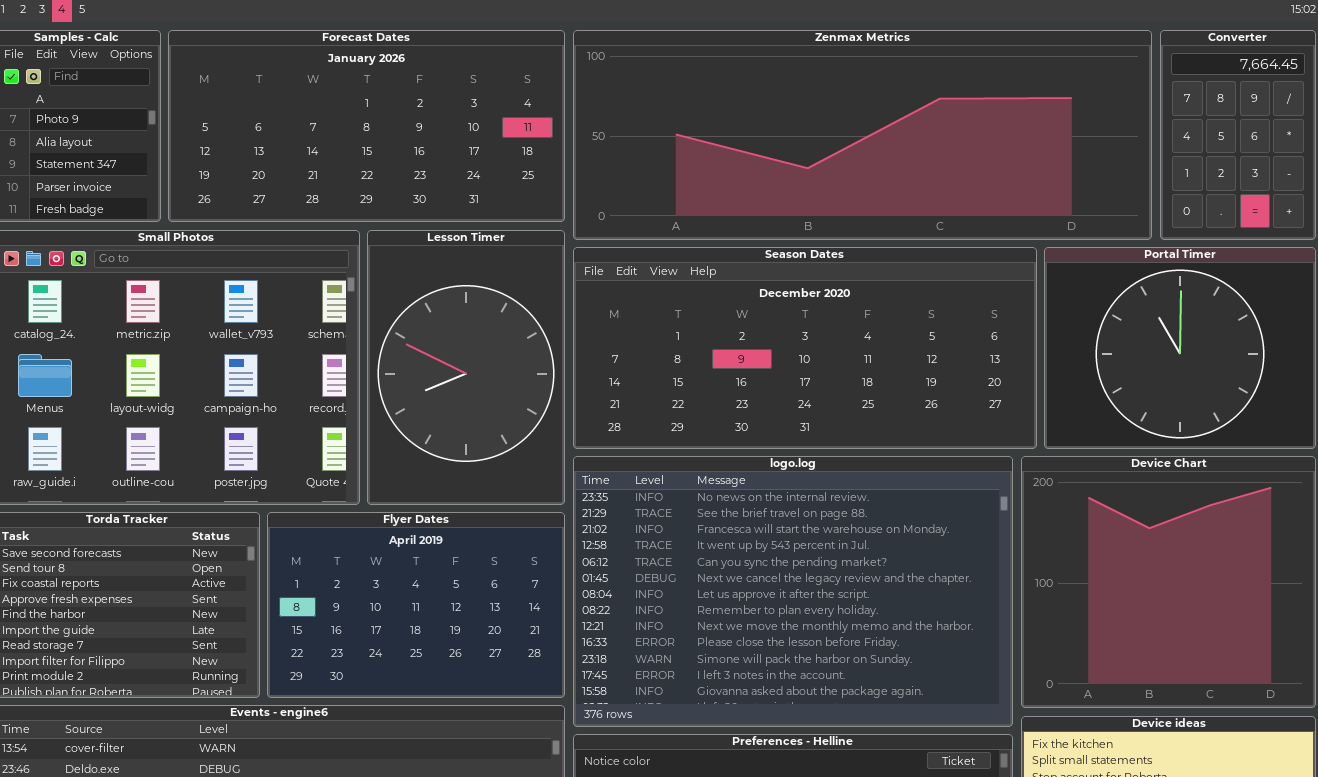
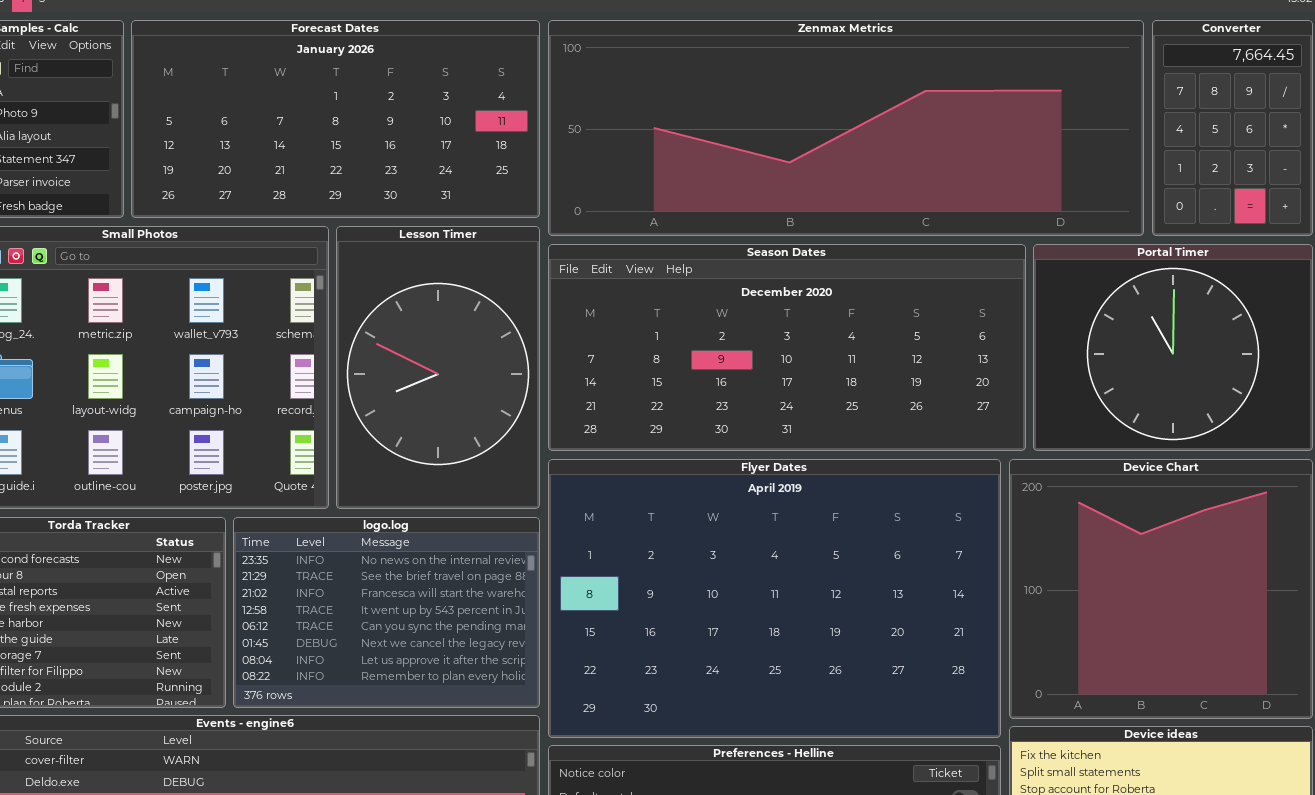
logo.log: [573,456,1013,727] -> [233,517,540,708], moved, resized
Flyer Dates: [267,512,565,698] -> [548,459,1001,738], moved, resized

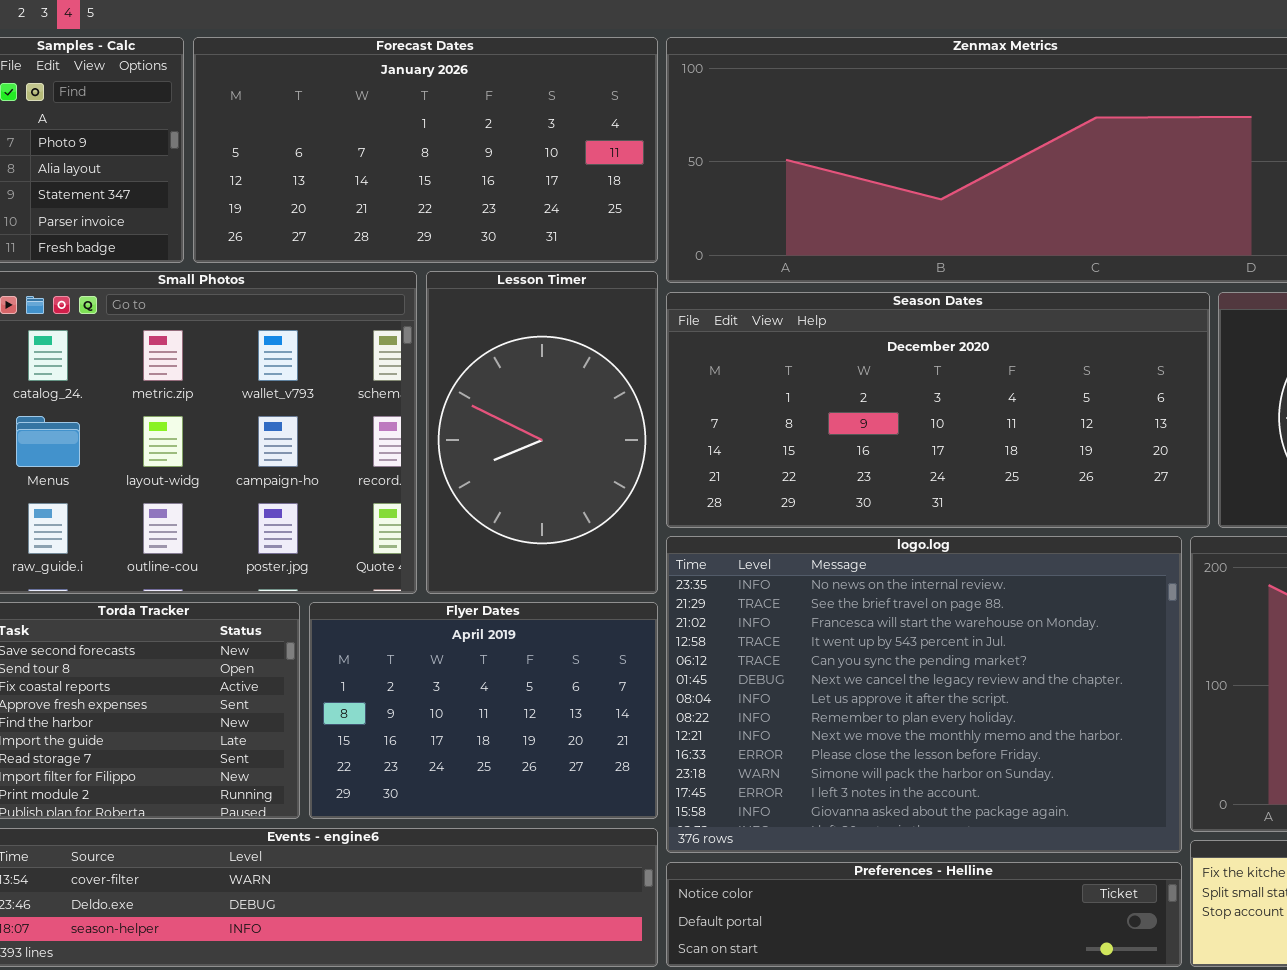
Flyer Dates: [548,459,1001,738] -> [309,602,658,819], moved, resized
logo.log: [233,517,540,708] -> [666,536,1182,853], moved, resized

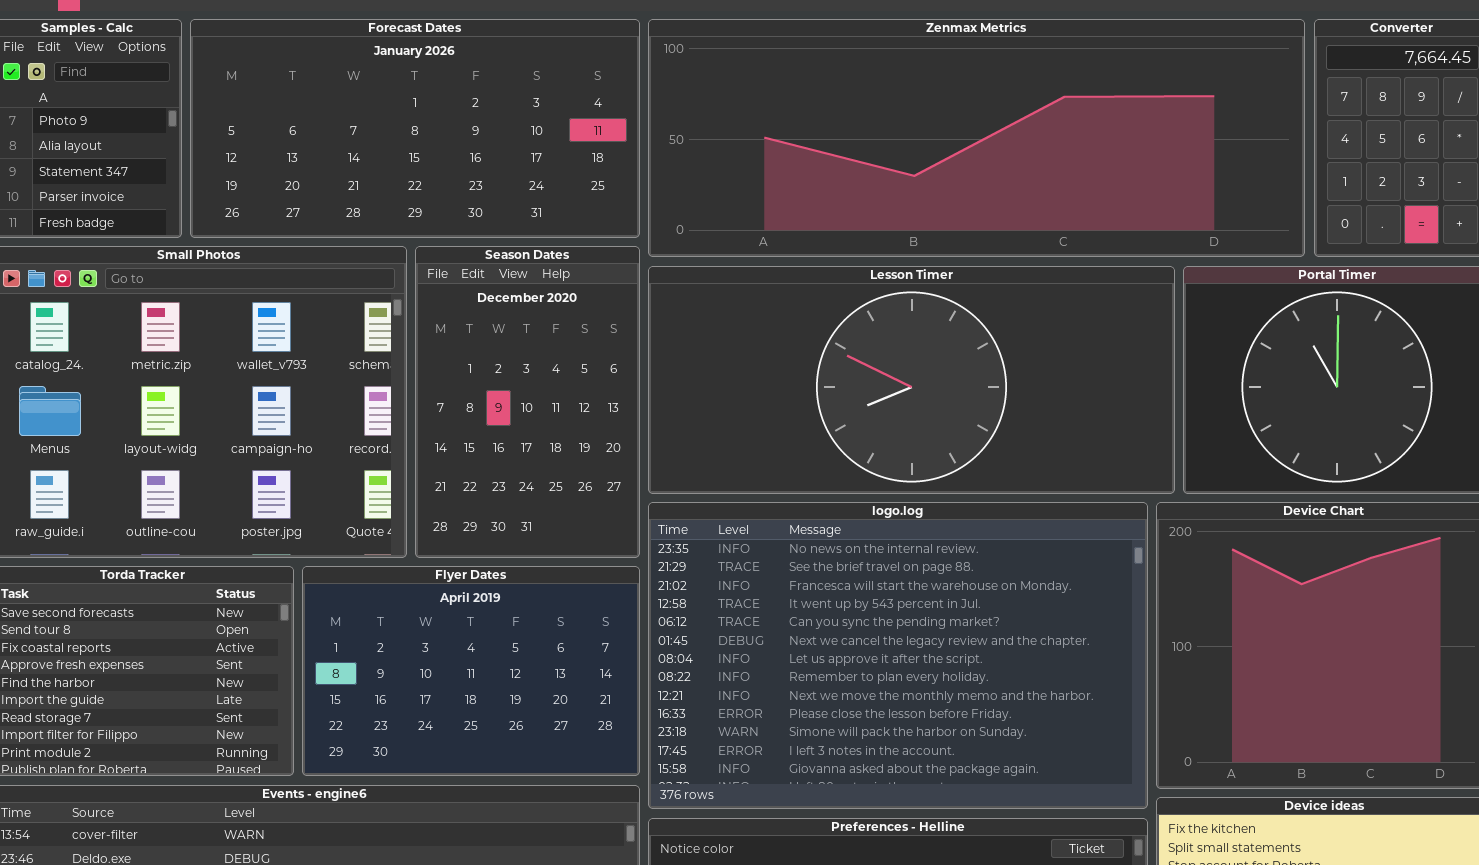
Lesson Timer: [426,271,658,594] -> [648,266,1175,494], moved, resized
Season Dates: [666,292,1210,528] -> [415,246,640,558], moved, resized

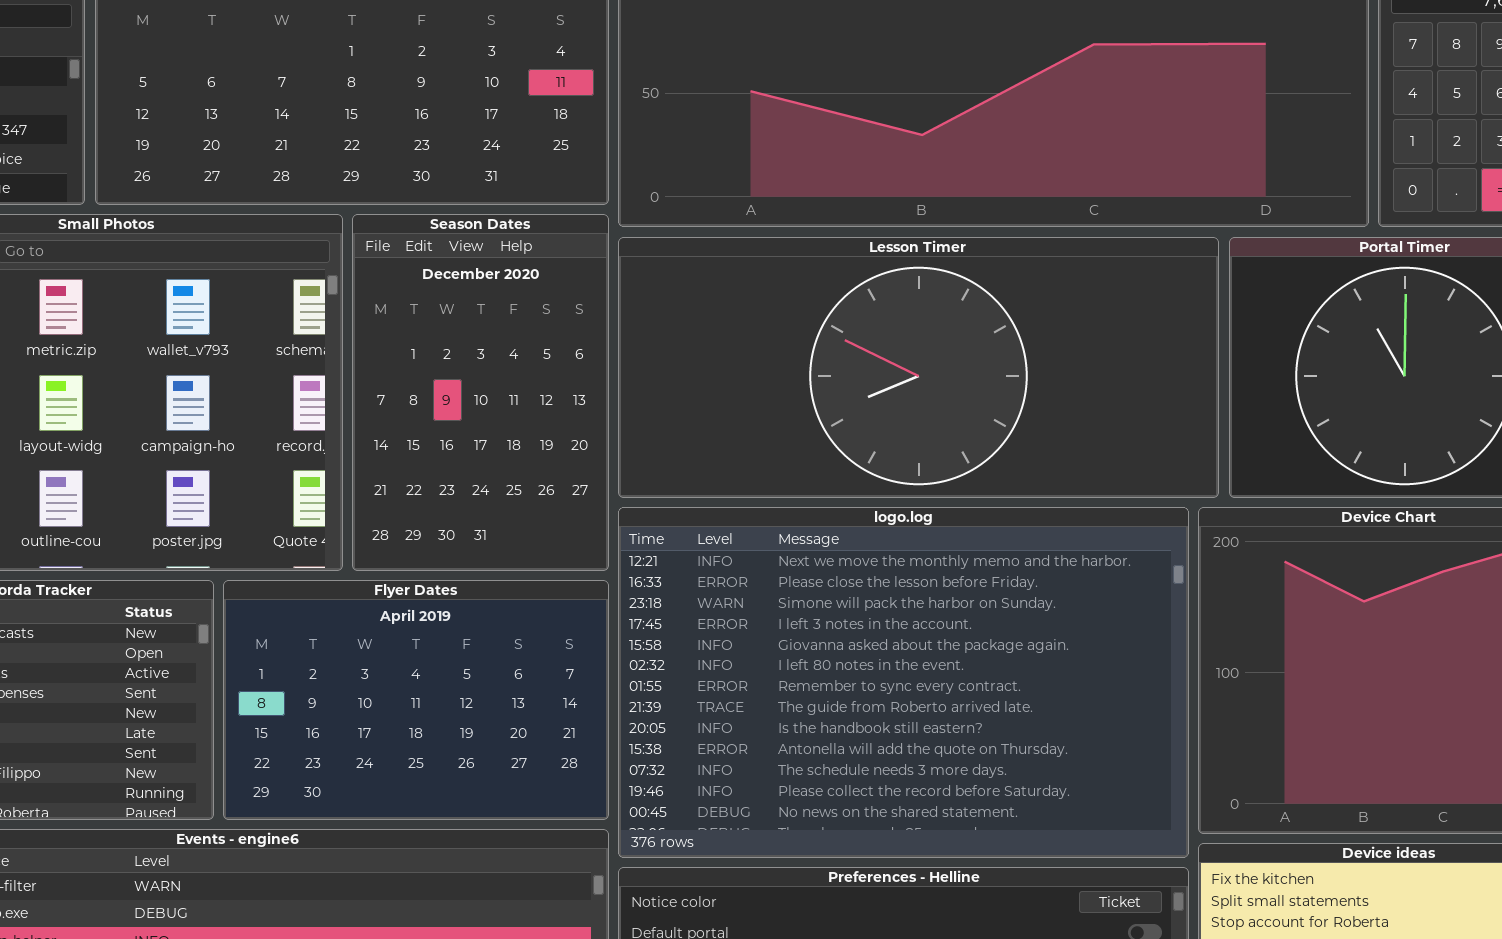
logo.log: [648,502,1148,809] -> [618,507,1189,858], scrolled down 8 rows

